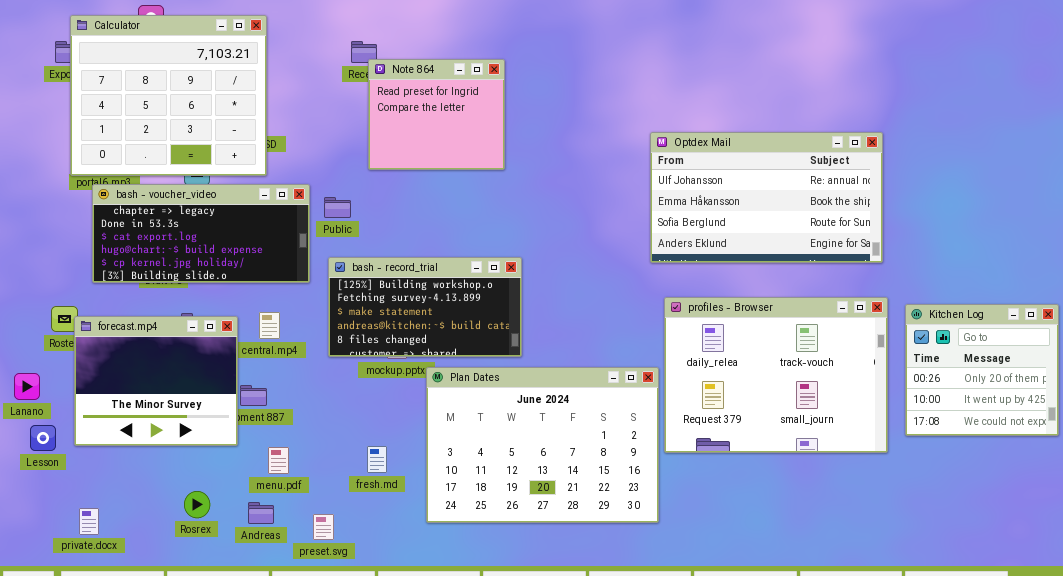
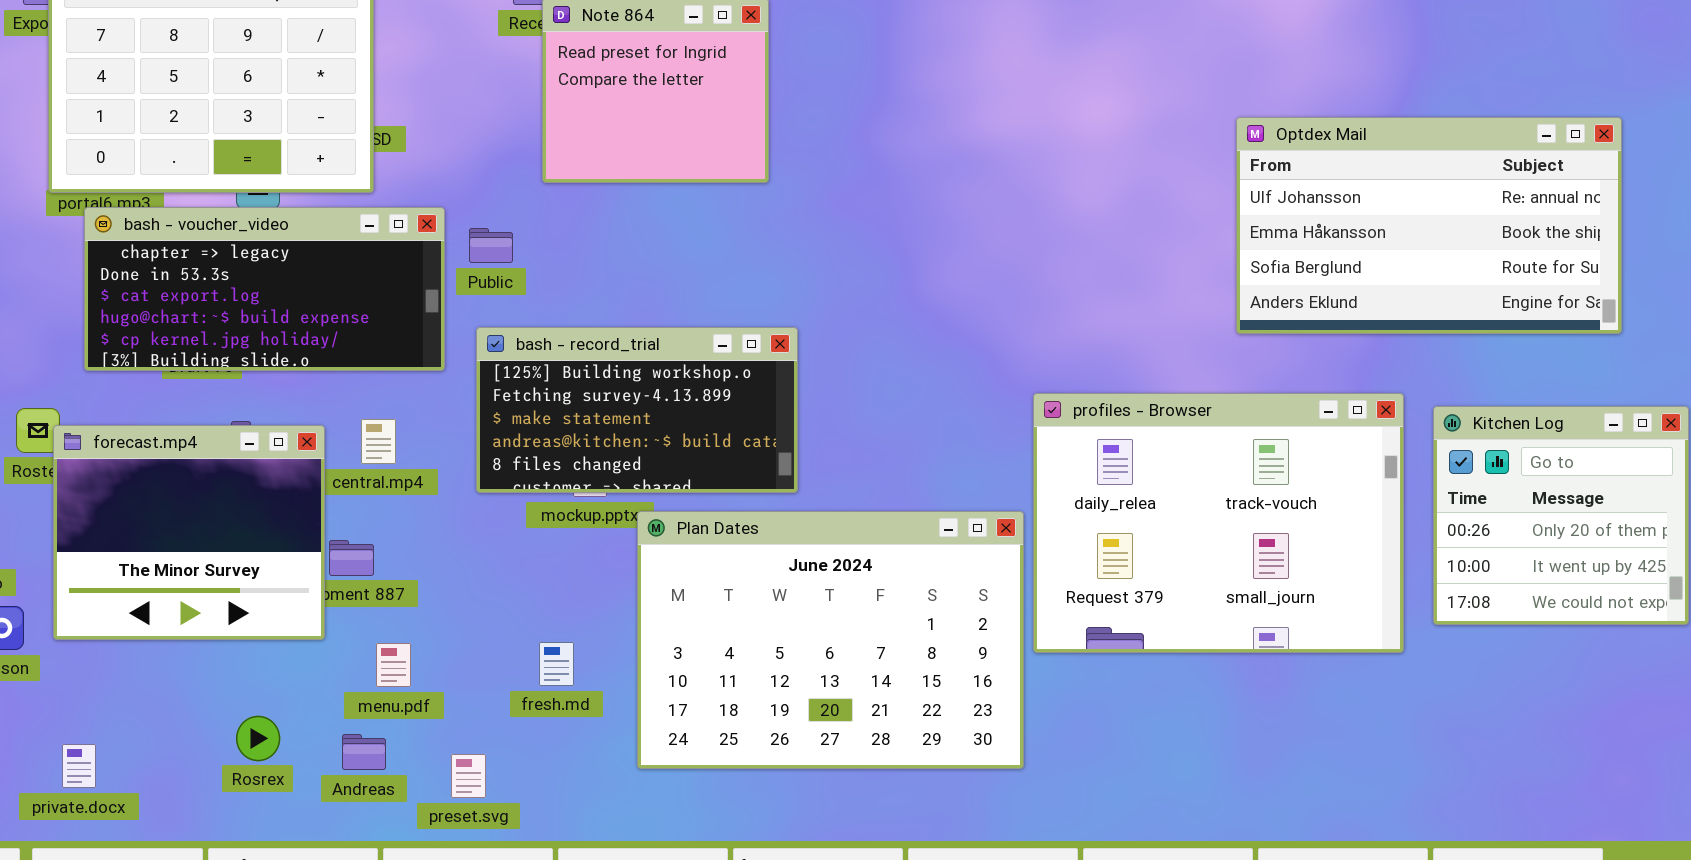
Optdex Mail: [650,132,883,263] -> [1236,117,1622,334], moved

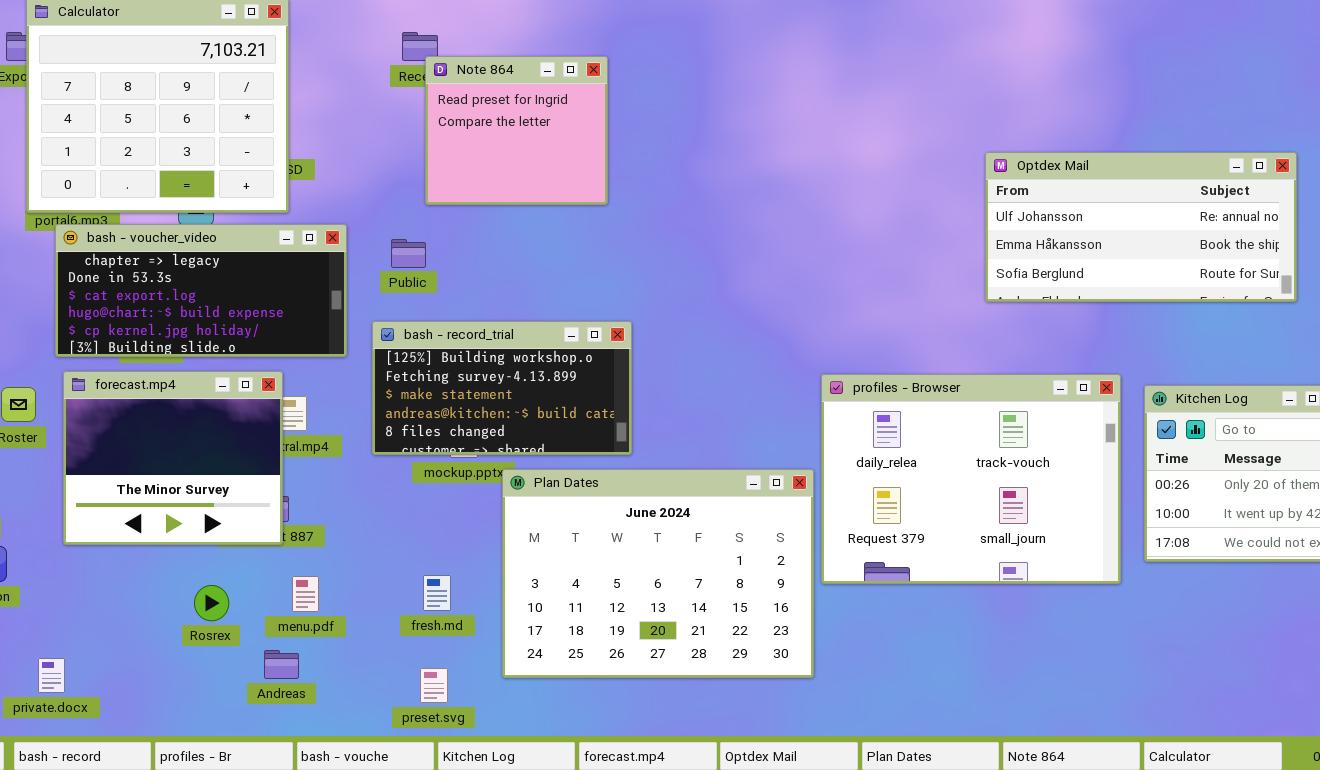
Optdex Mail: [1236,117,1622,334] -> [985,152,1297,302], resized
Public: [469,228,513,263] -> [391,239,426,268], moved
forecast.mp4: [53,425,325,640] -> [63,371,283,545], moved
Rosrex: [236,716,280,761] -> [194,585,229,621], moved
preset.svg: [451,754,486,798] -> [420,668,448,703], moved

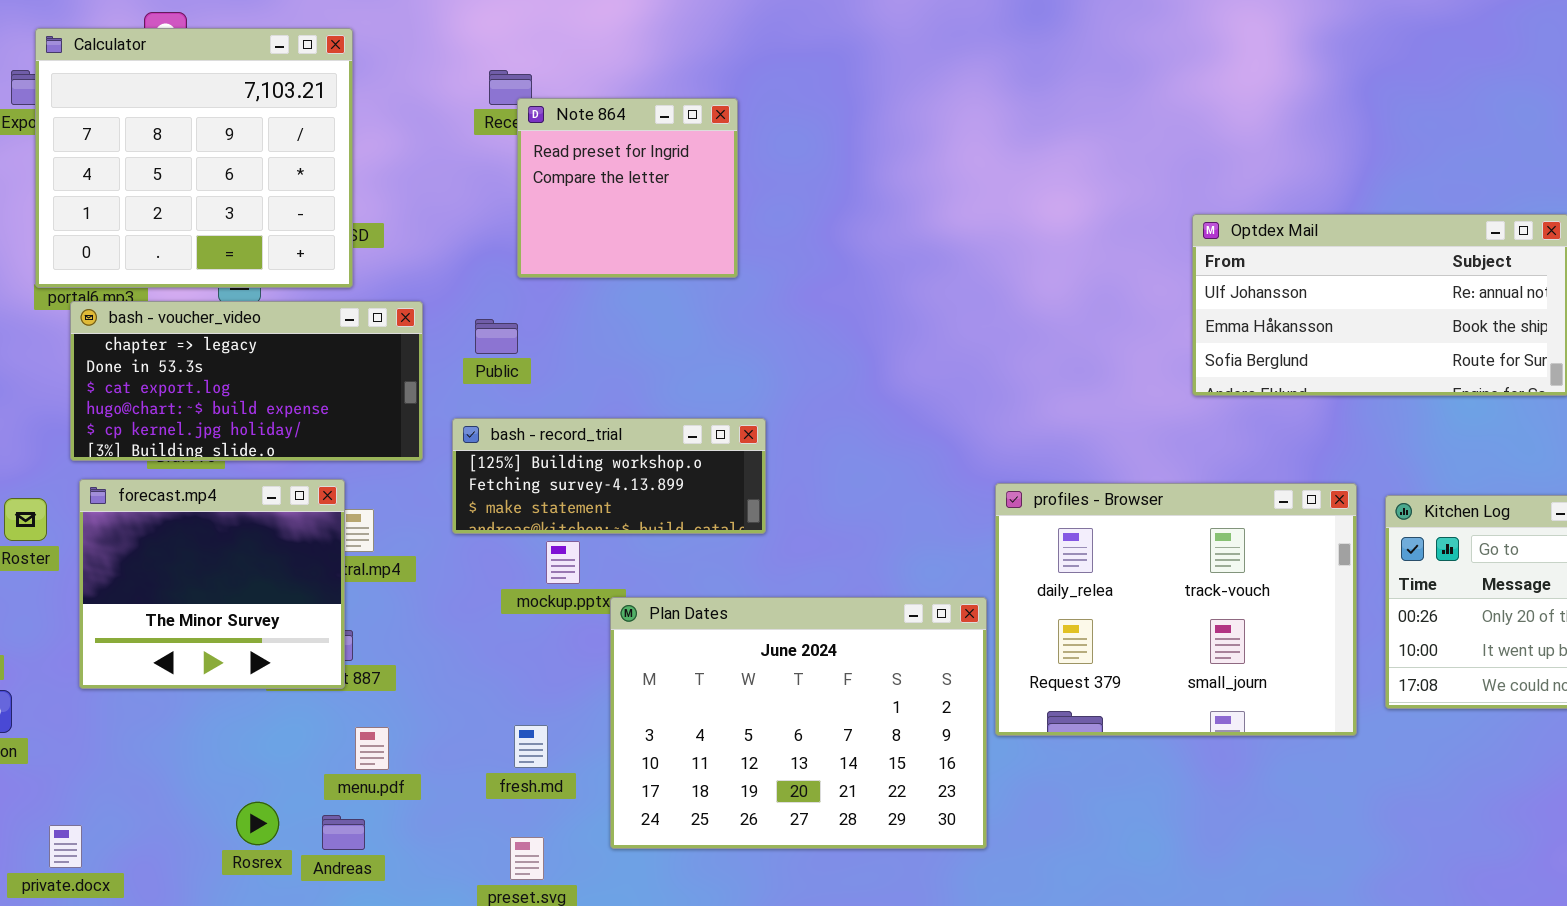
bash - record_trial: [372,321,632,455] -> [452,418,766,534], resized
Rosrex: [194,585,229,621] -> [236,802,279,845], moved

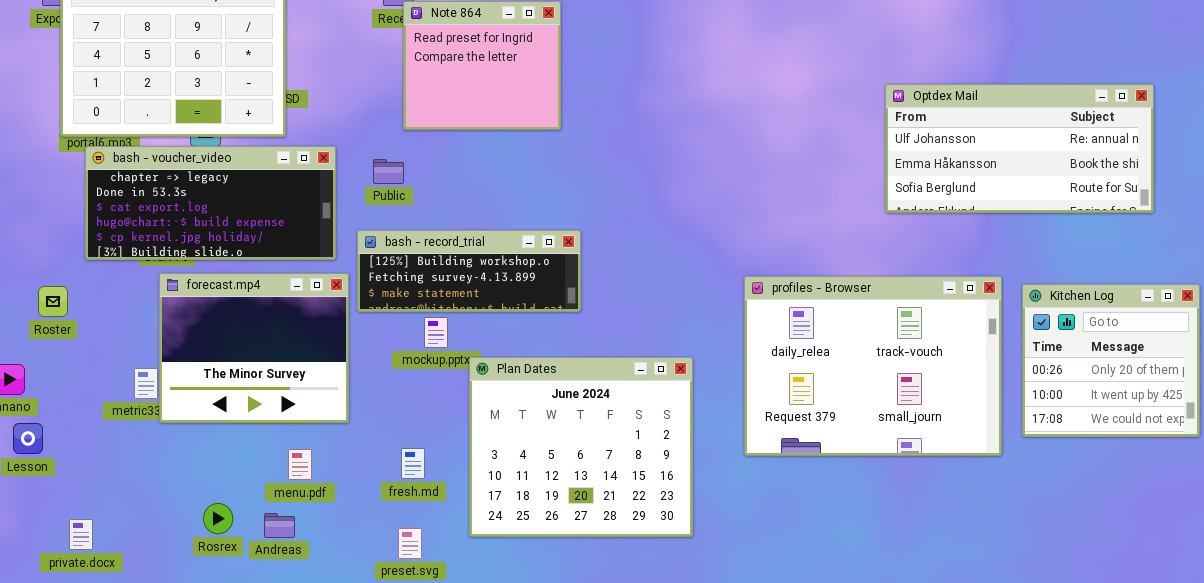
forecast.mp4: [79,479,345,689] -> [159,273,349,423], moved
Plan Dates: [610,597,987,849] -> [469,357,693,537], resized

